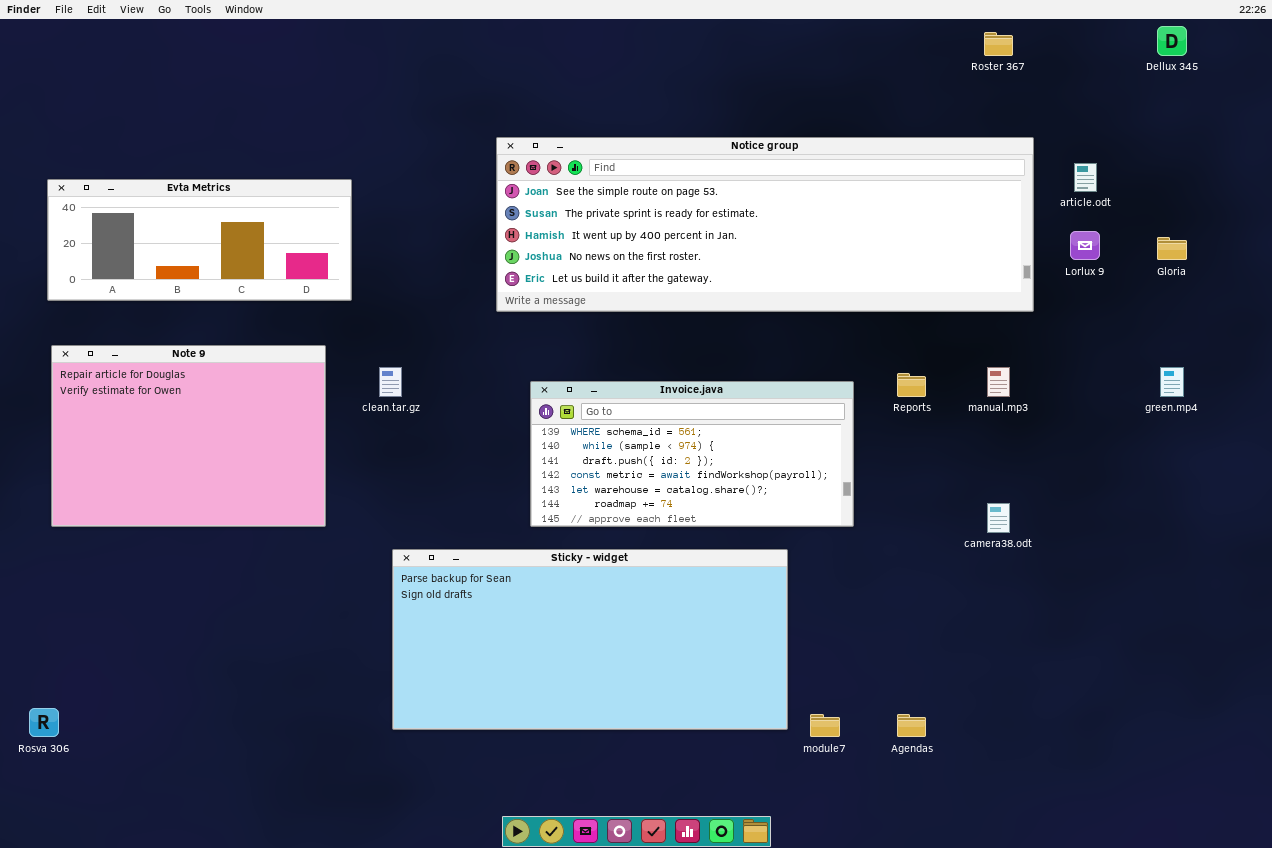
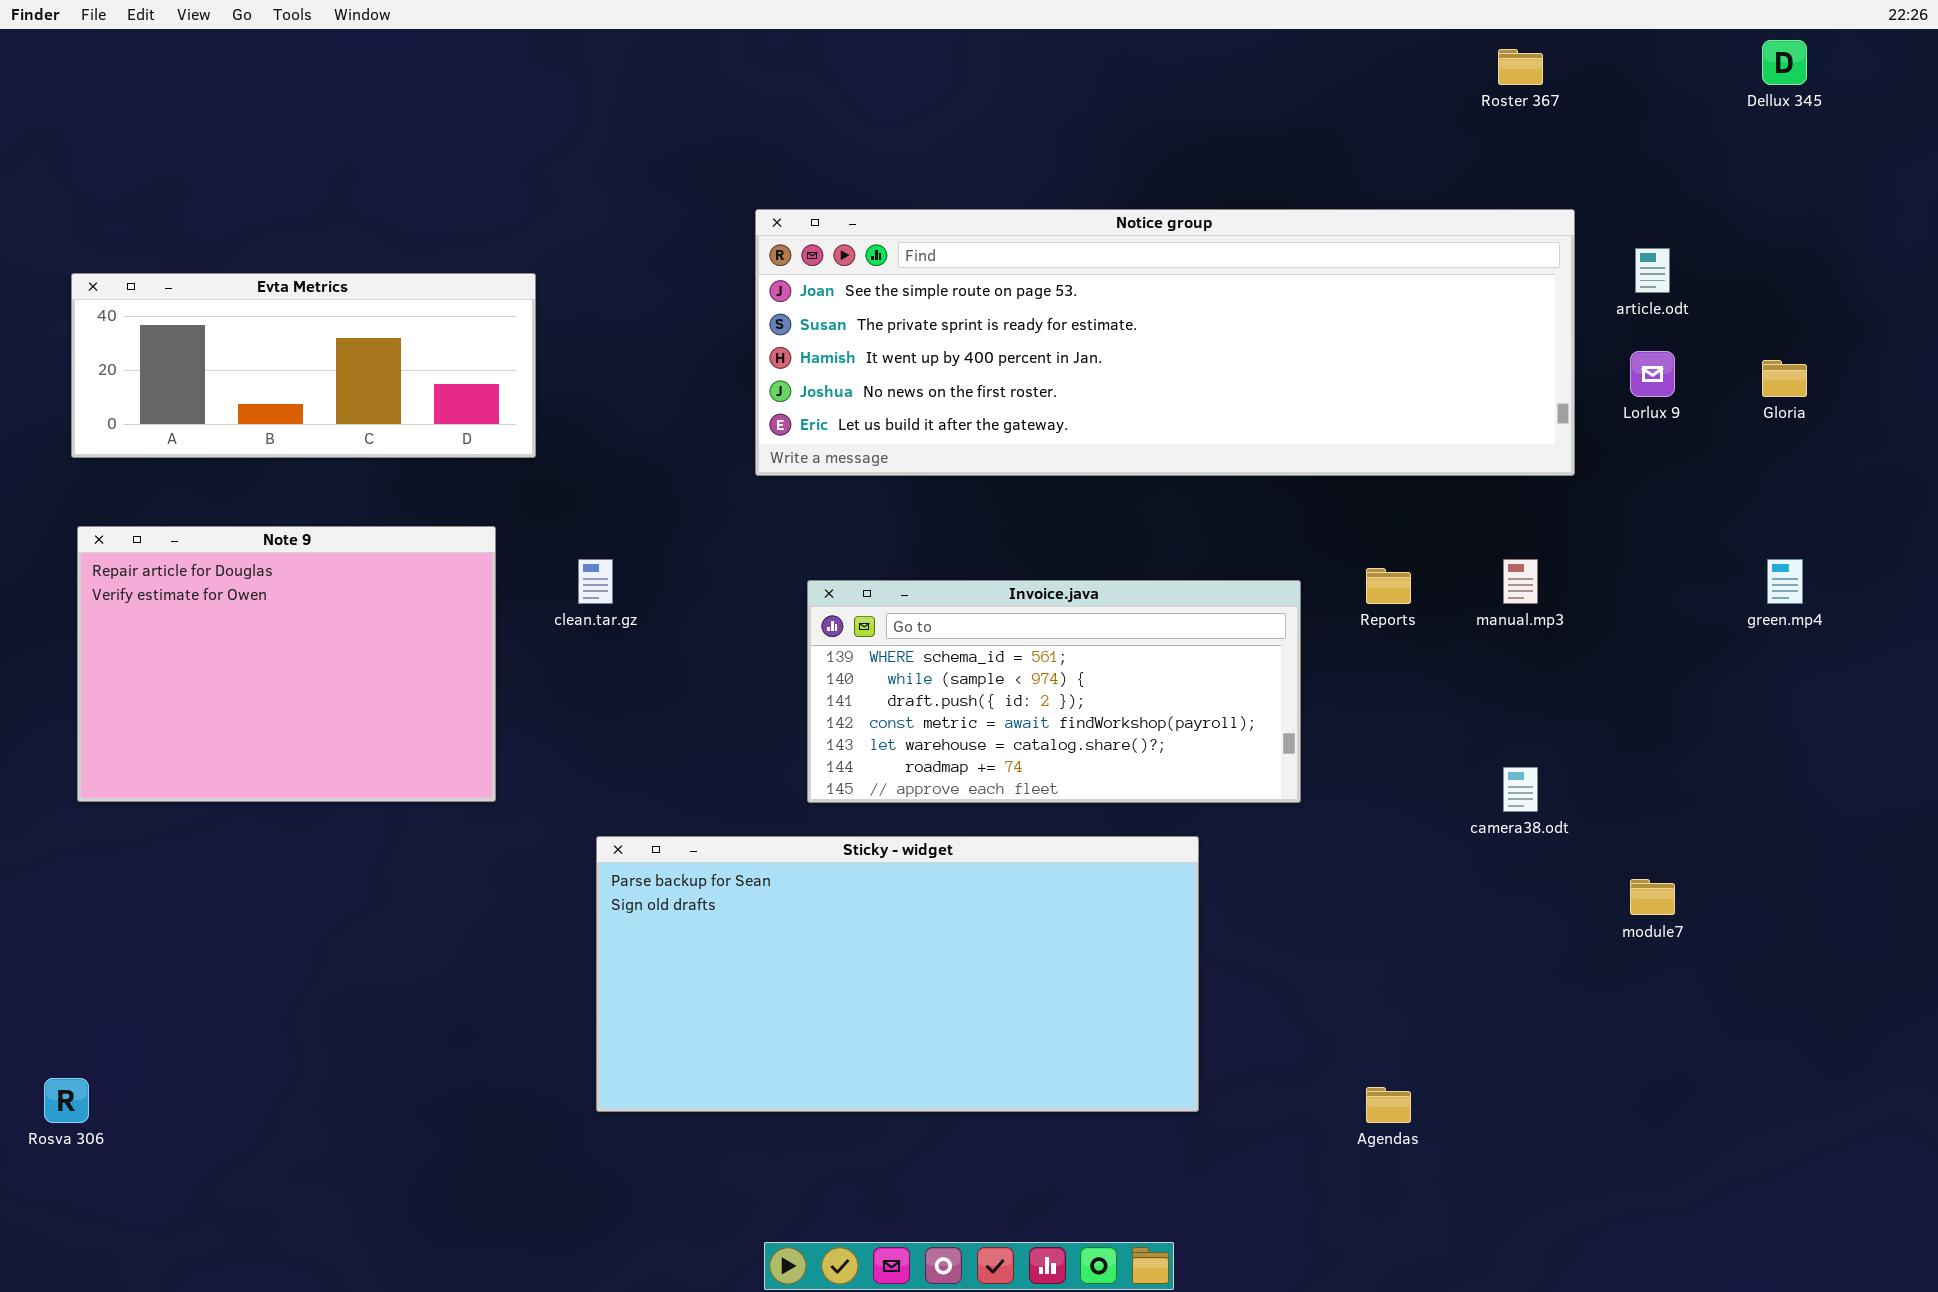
module7: [810,714,840,737] -> [1630,879,1675,915], moved

